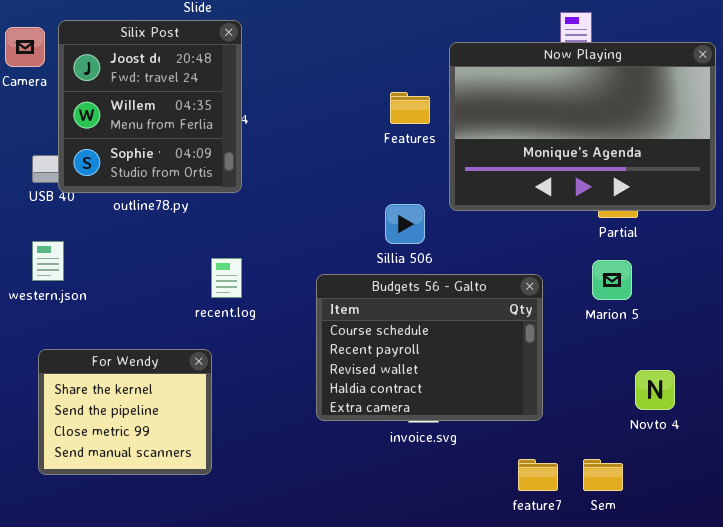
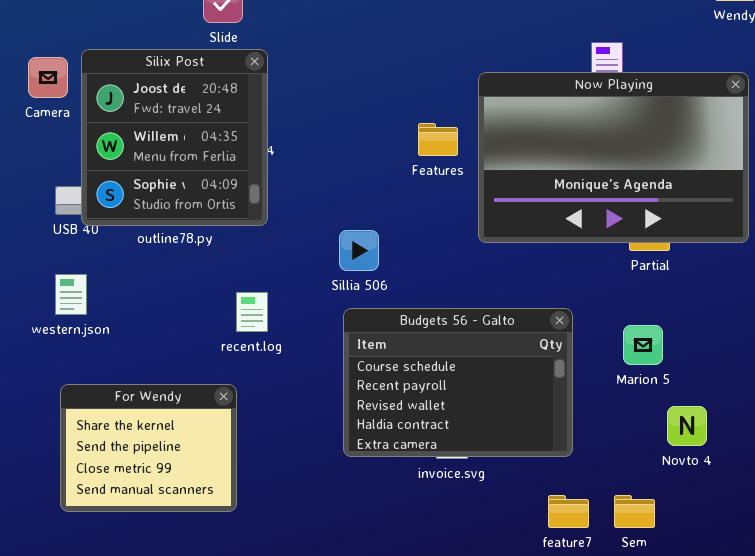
Sillia 506: [385,204,425,244] -> [339,230,379,271], moved
Marion 5: [592,260,632,300] -> [623,325,663,365], moved

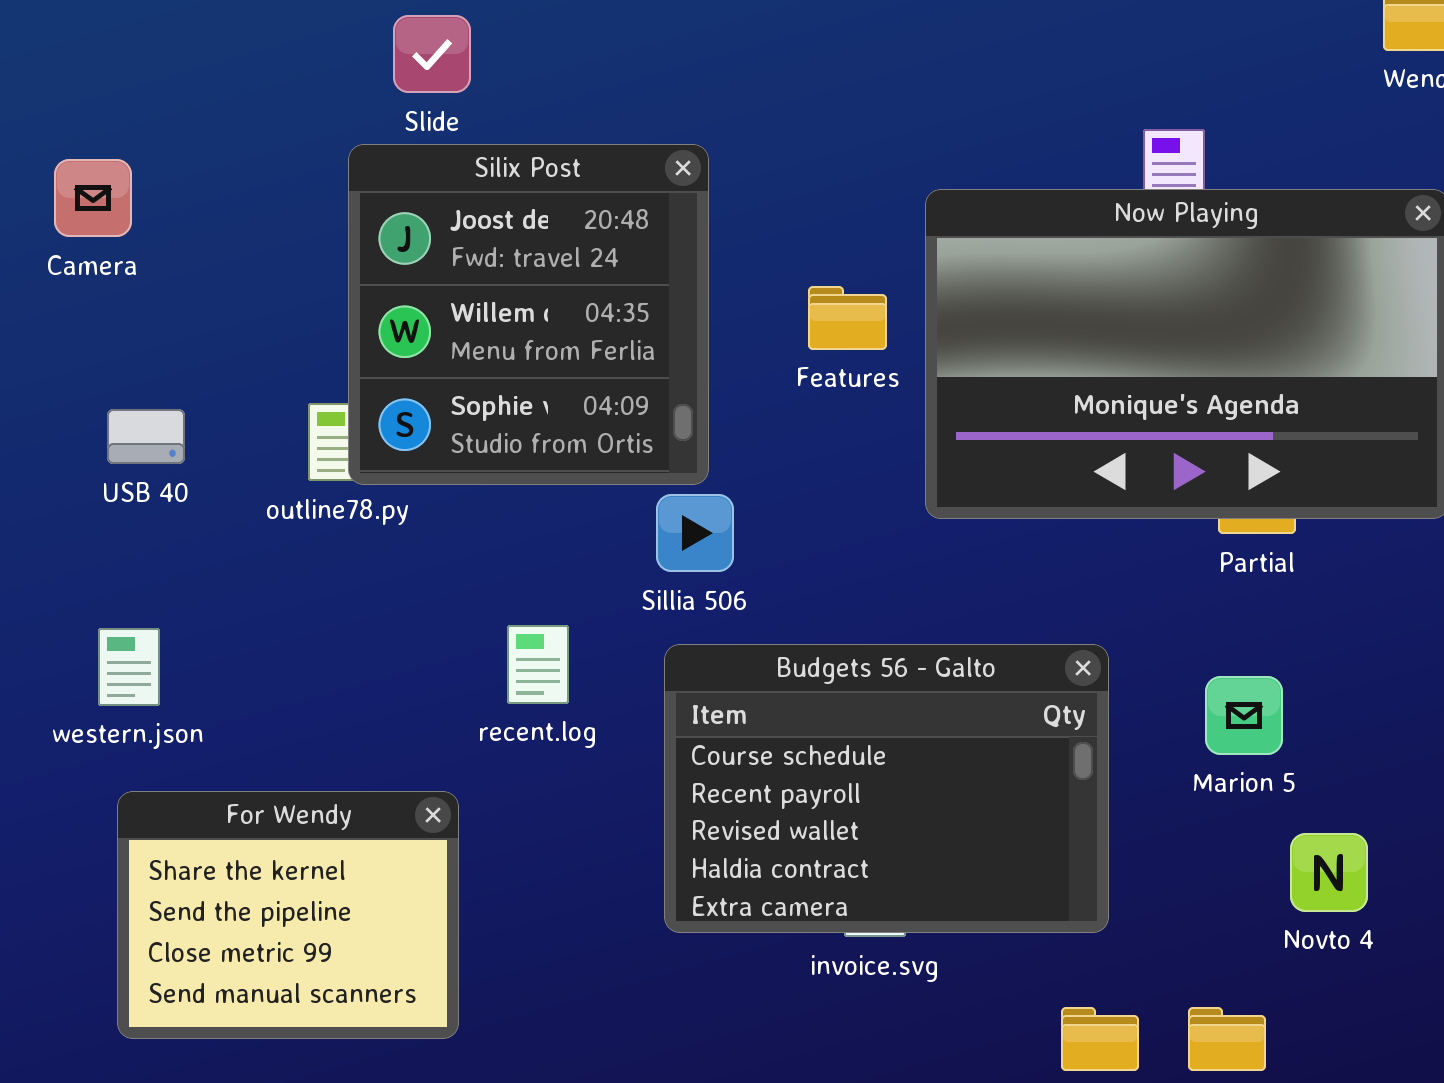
Silix Post: [81,49,268,226] -> [348,144,709,485], moved
western.json: [55,274,87,315] -> [98,628,160,706], moved
recent.log: [236,292,268,332] -> [507,625,569,704], moved

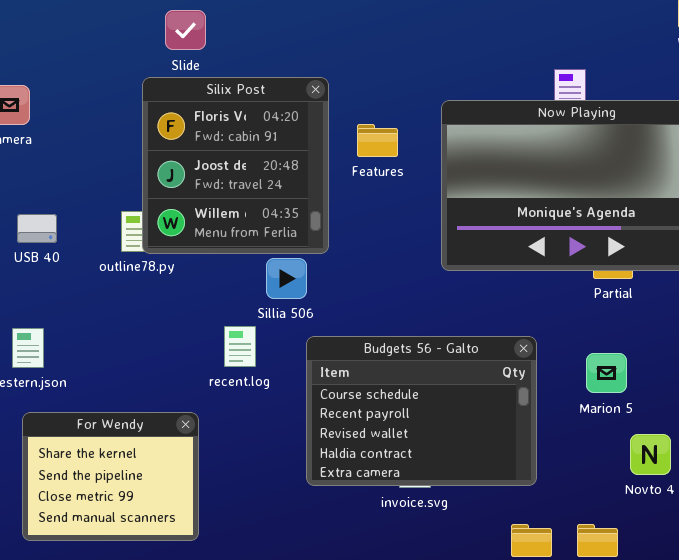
Silix Post: [348,144,709,485] -> [142,77,329,254], scrolled up 1 row
Features: [808,286,887,350] -> [357,124,398,157], moved
Sillia 506: [656,494,734,572] -> [266,258,307,299], moved

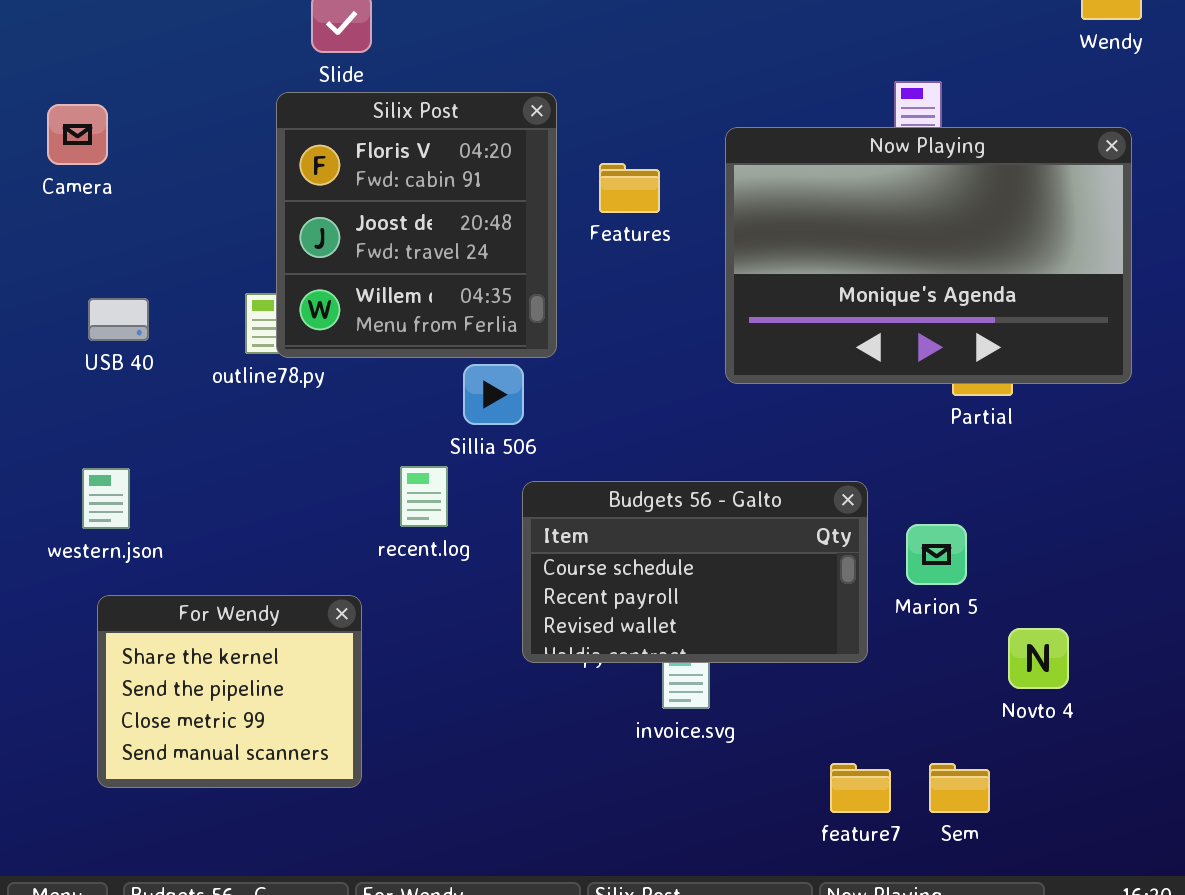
Budgets 56 - Galto: [306,336,537,486] -> [522,481,868,663], resized
Marion 5: [586,353,627,393] -> [906,524,967,585], moved

